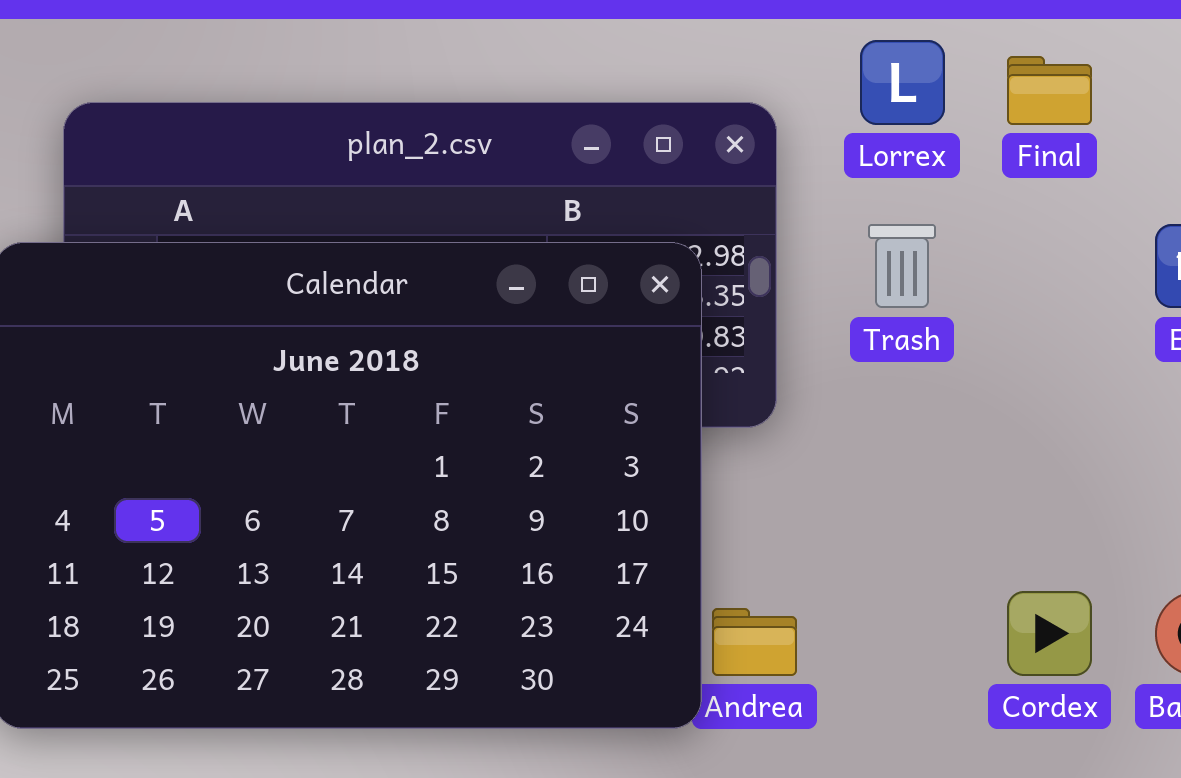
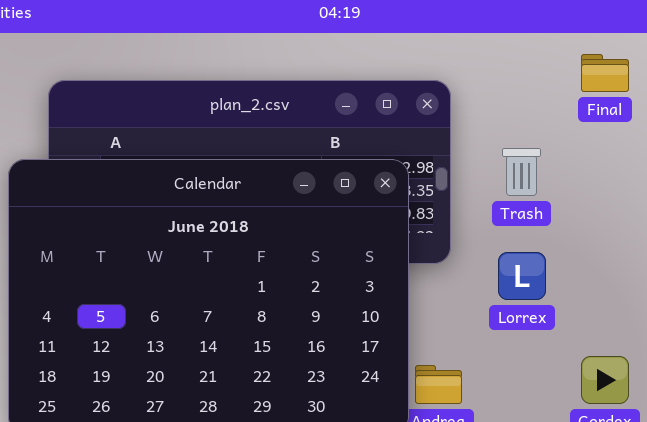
Lorrex: [860,40,945,125] -> [498,252,546,300], moved

